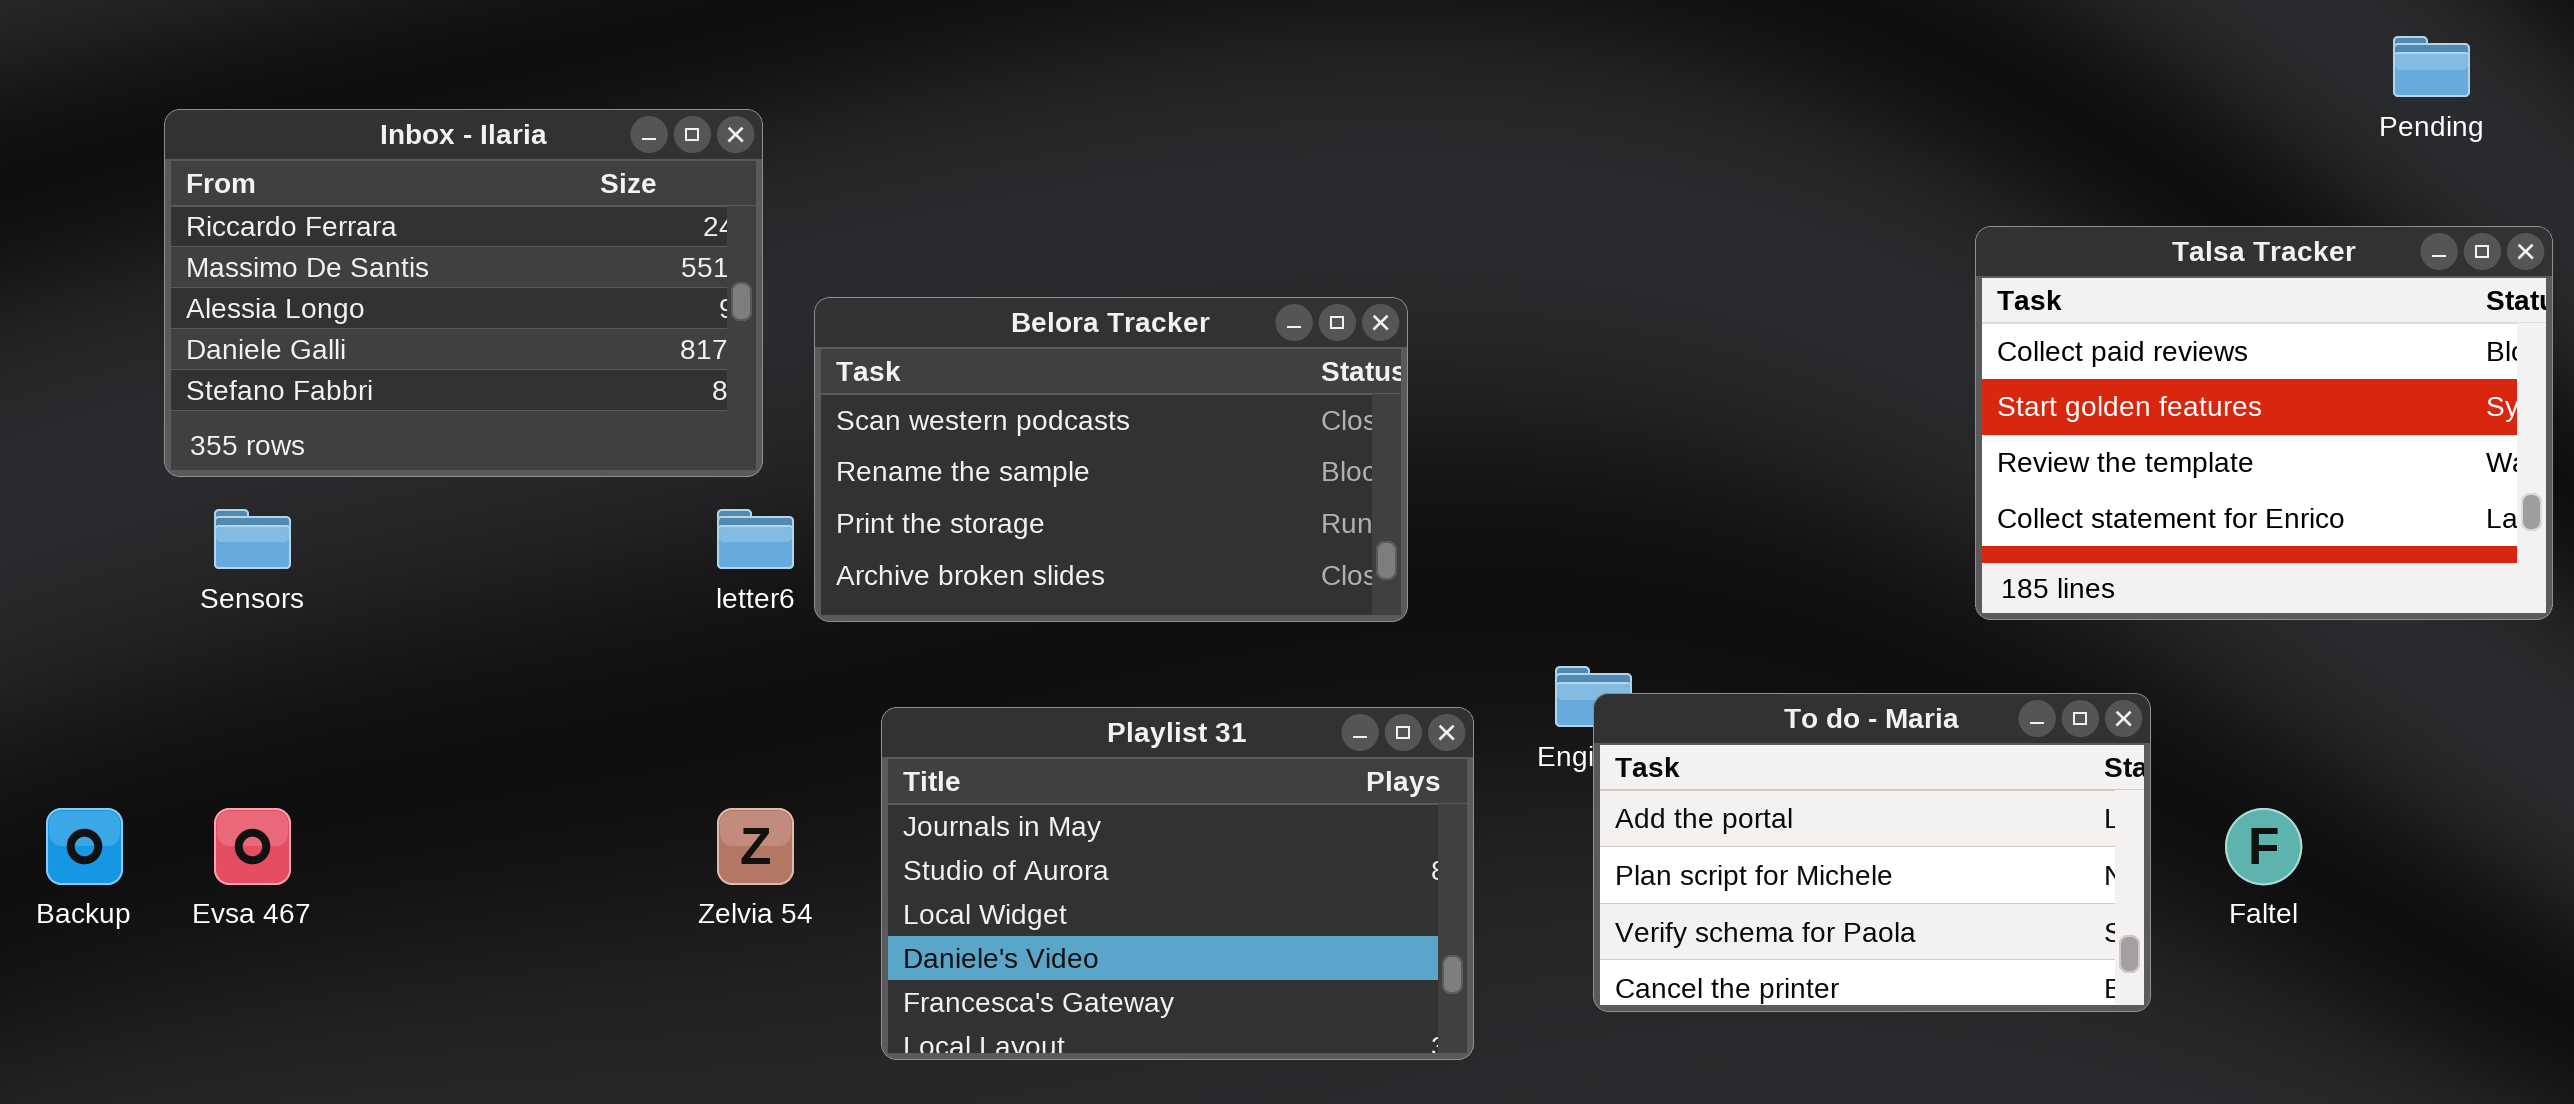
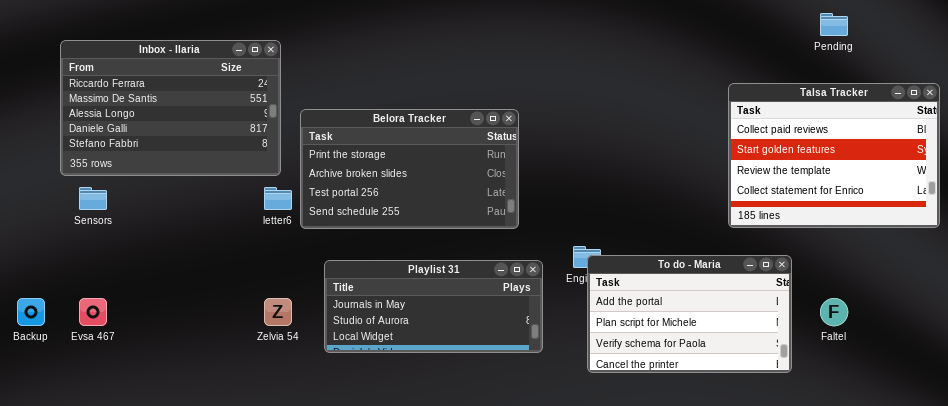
Pending: [2393,36,2470,97] -> [820,13,848,36], moved
Belora Tracker: [814,297,1408,622] -> [300,109,519,229], scrolled down 2 rows
Playlist 31: [881,707,1474,1060] -> [324,260,543,353], resized

